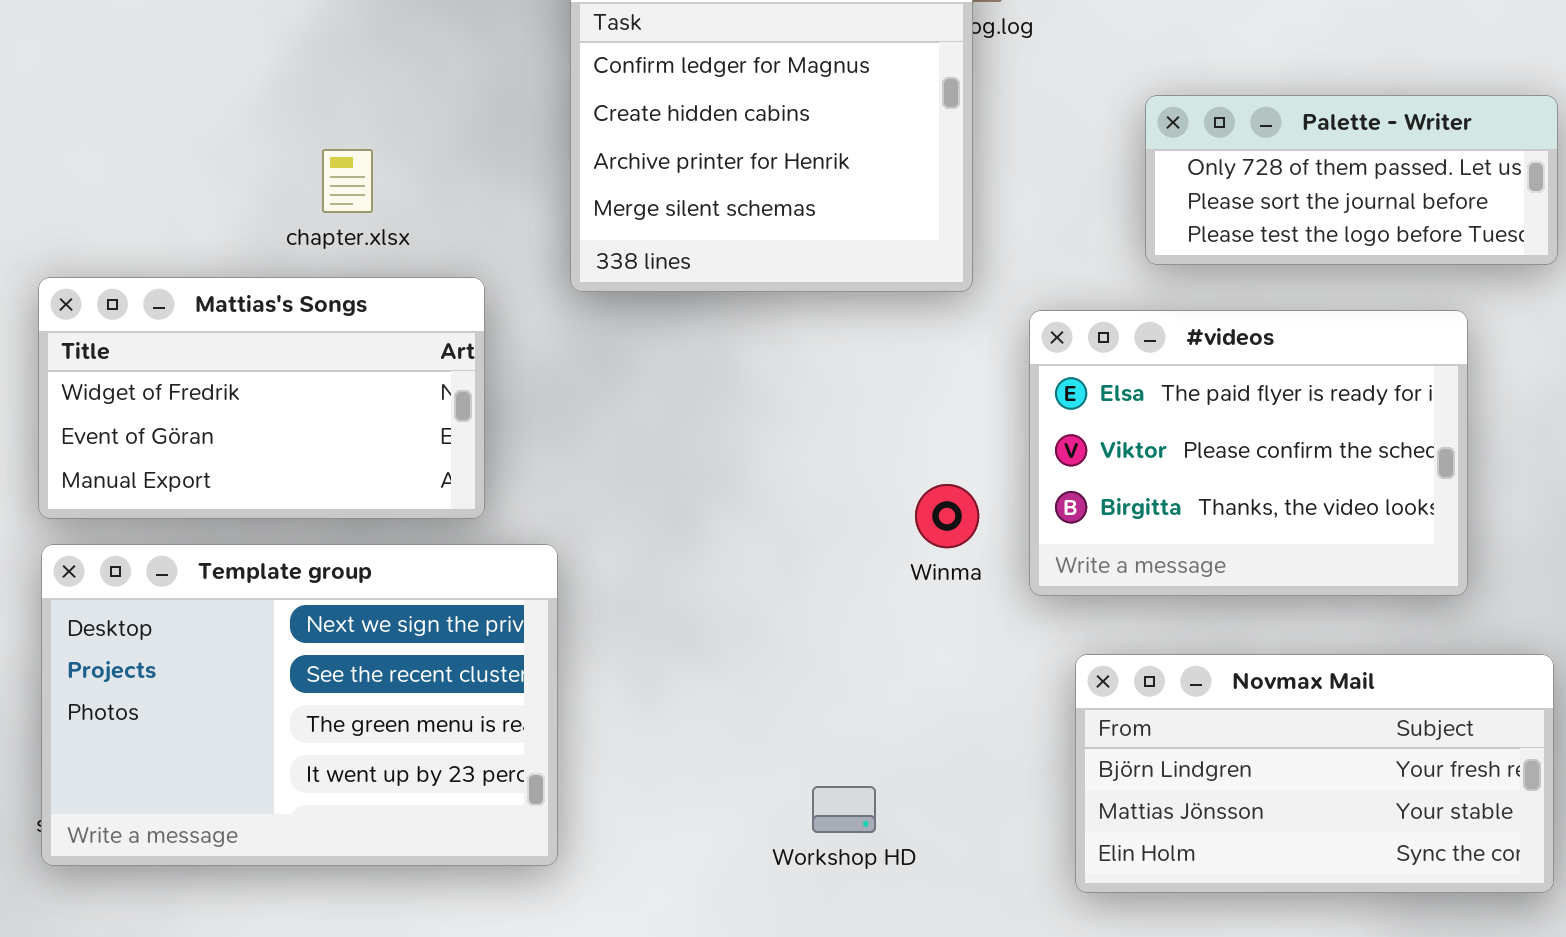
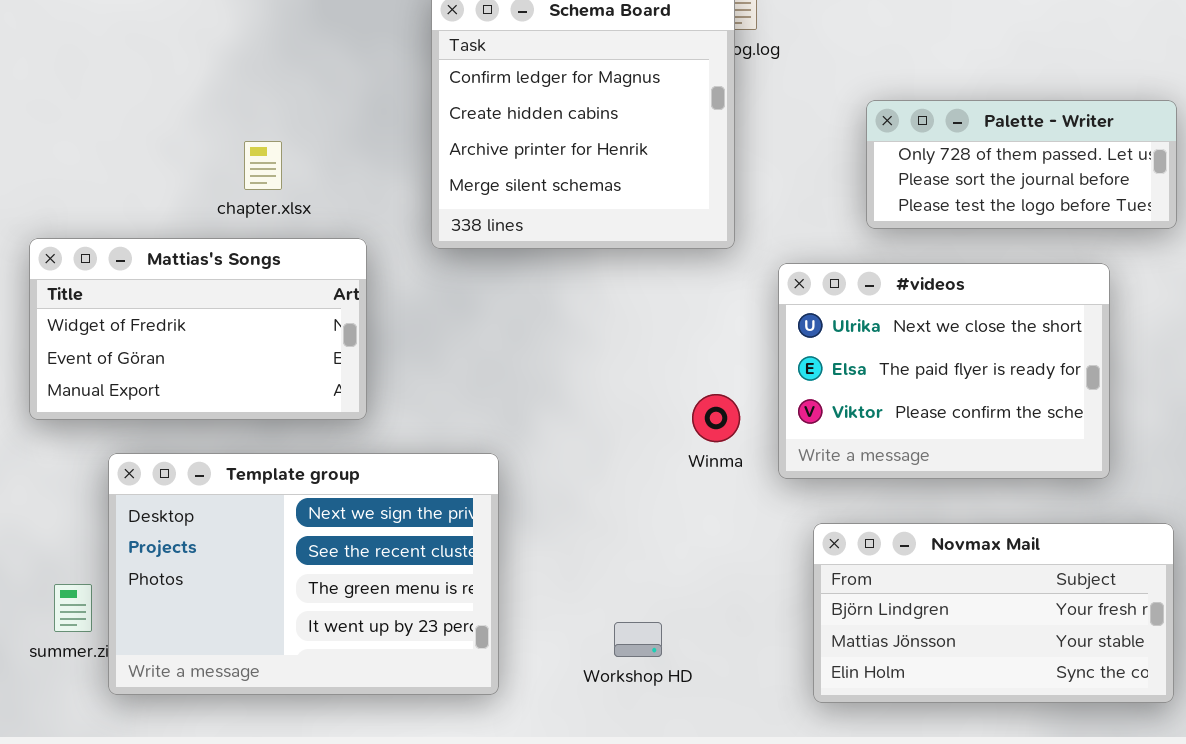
#videos: [1029,310,1468,596] -> [778,263,1110,479], scrolled up 1 row
Template group: [41,544,558,866] -> [108,453,499,695], moved

